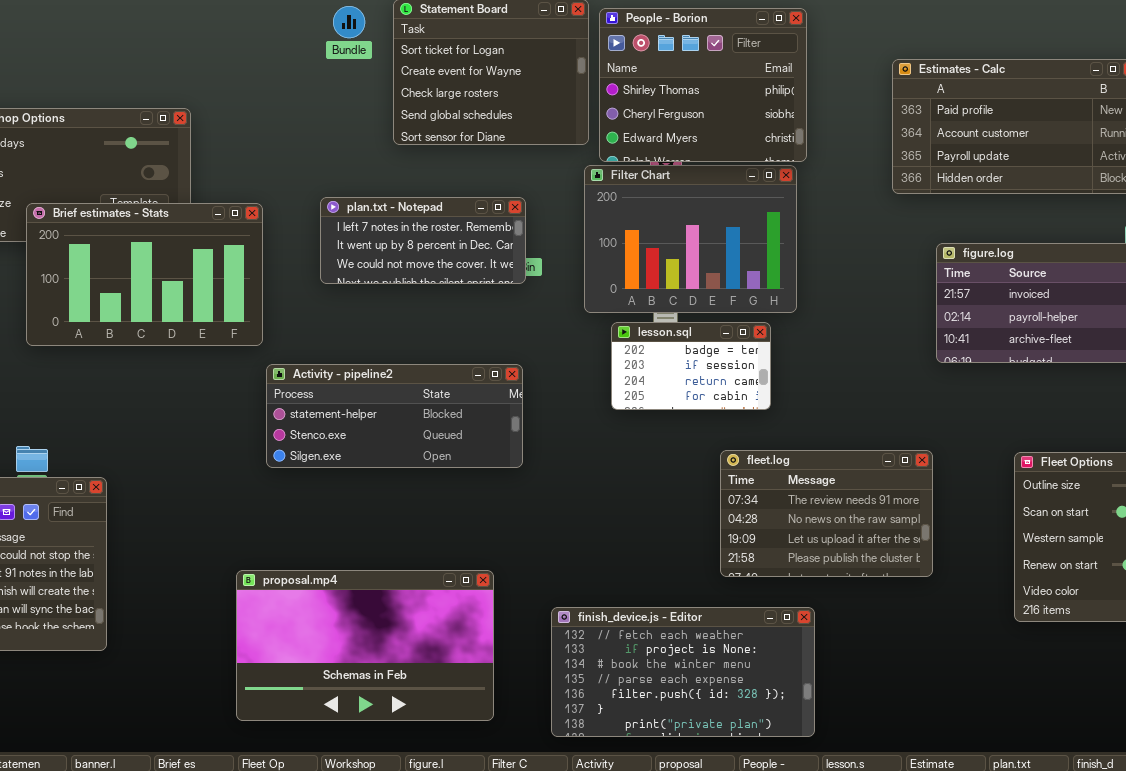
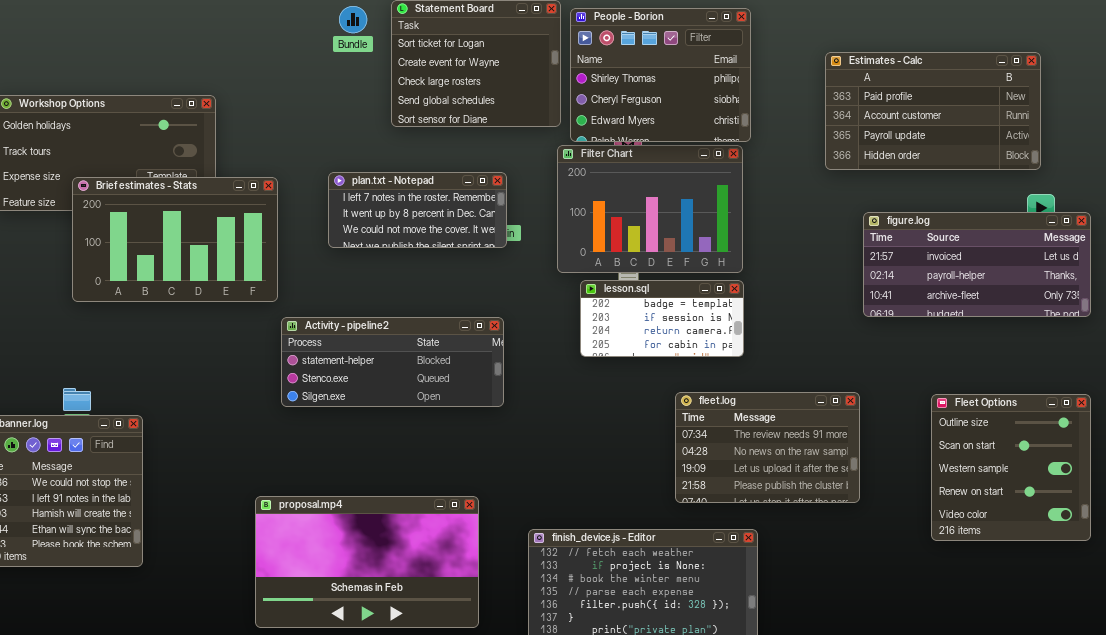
lesson.sql: [611,322,771,410] -> [580,280,744,357], resized

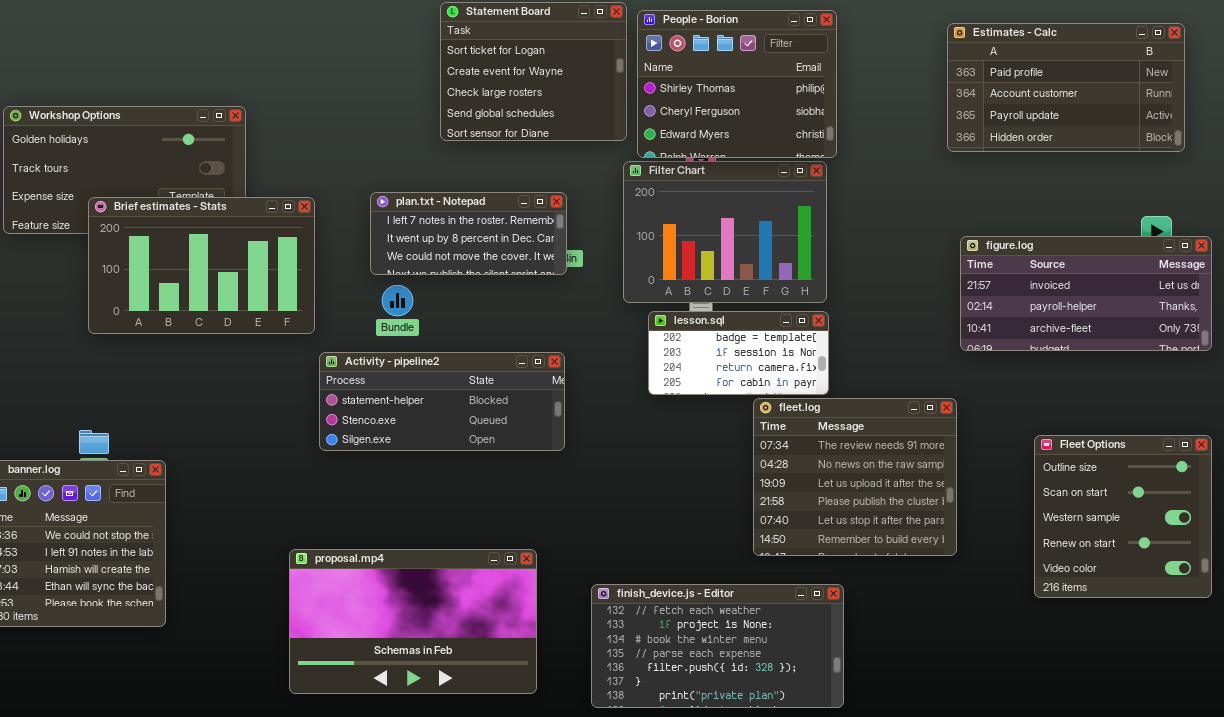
Bundle: [339,6,367,33] -> [382,285,413,316], moved
Estimates - Calc: [825,52,1041,170] -> [947,23,1185,152], moved
fleet.log: [675,392,860,503] -> [753,398,957,556], resized

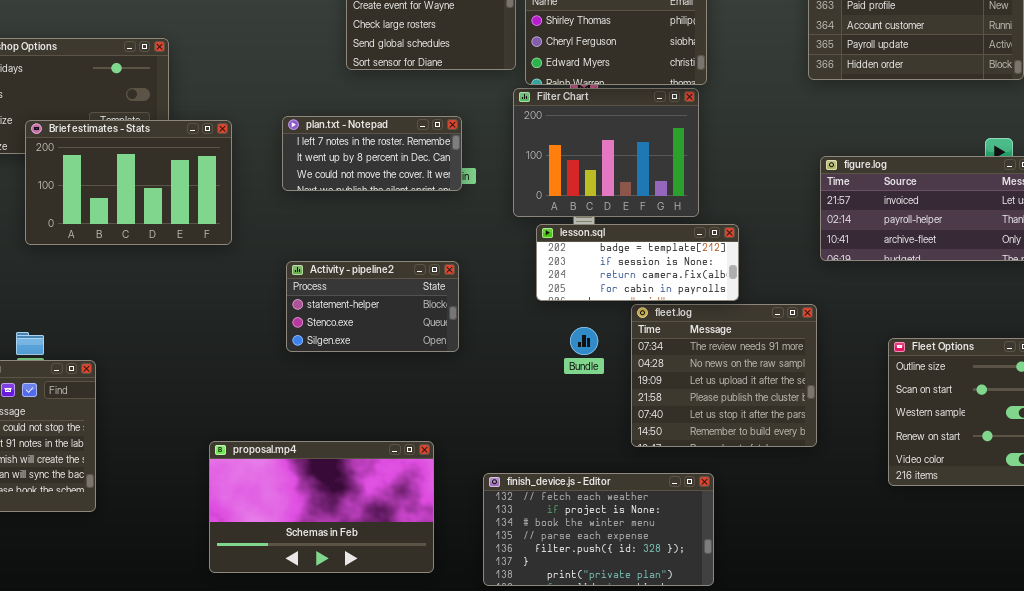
Bundle: [382,285,413,316] -> [570,327,598,355], moved
lesson.sql: [648,311,829,395] -> [536,224,739,301], resized
Activity - pipeline2: [319,352,565,451] -> [286,261,459,352], resized

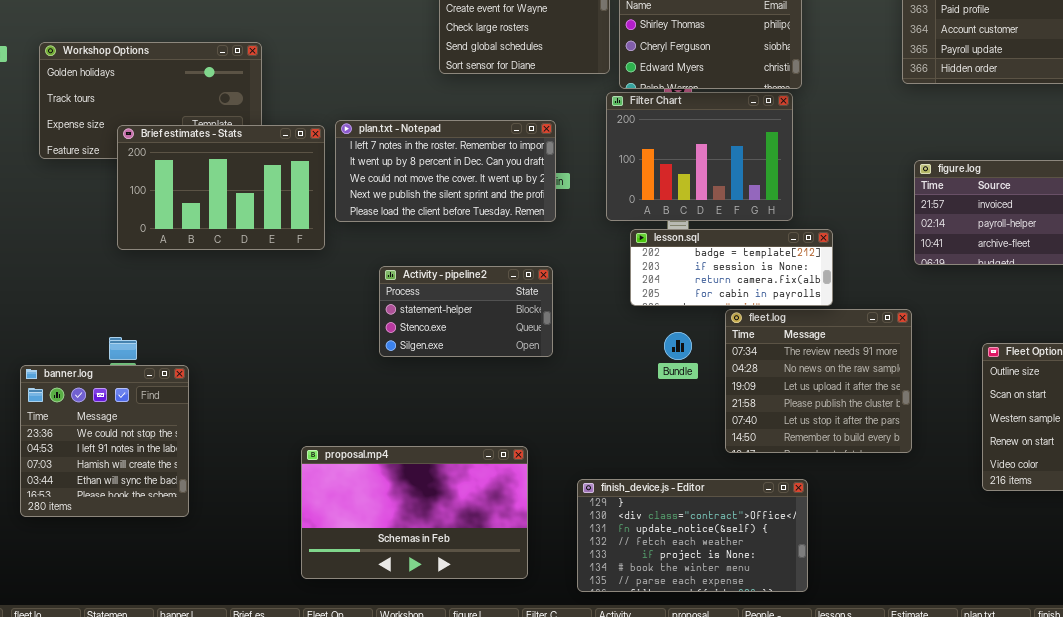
plan.txt - Notepad: [282,116,462,191] -> [335,120,556,222], resized
finish_device.js - Editor: [483,473,714,586] -> [577,479,808,592], scrolled up 3 rows

